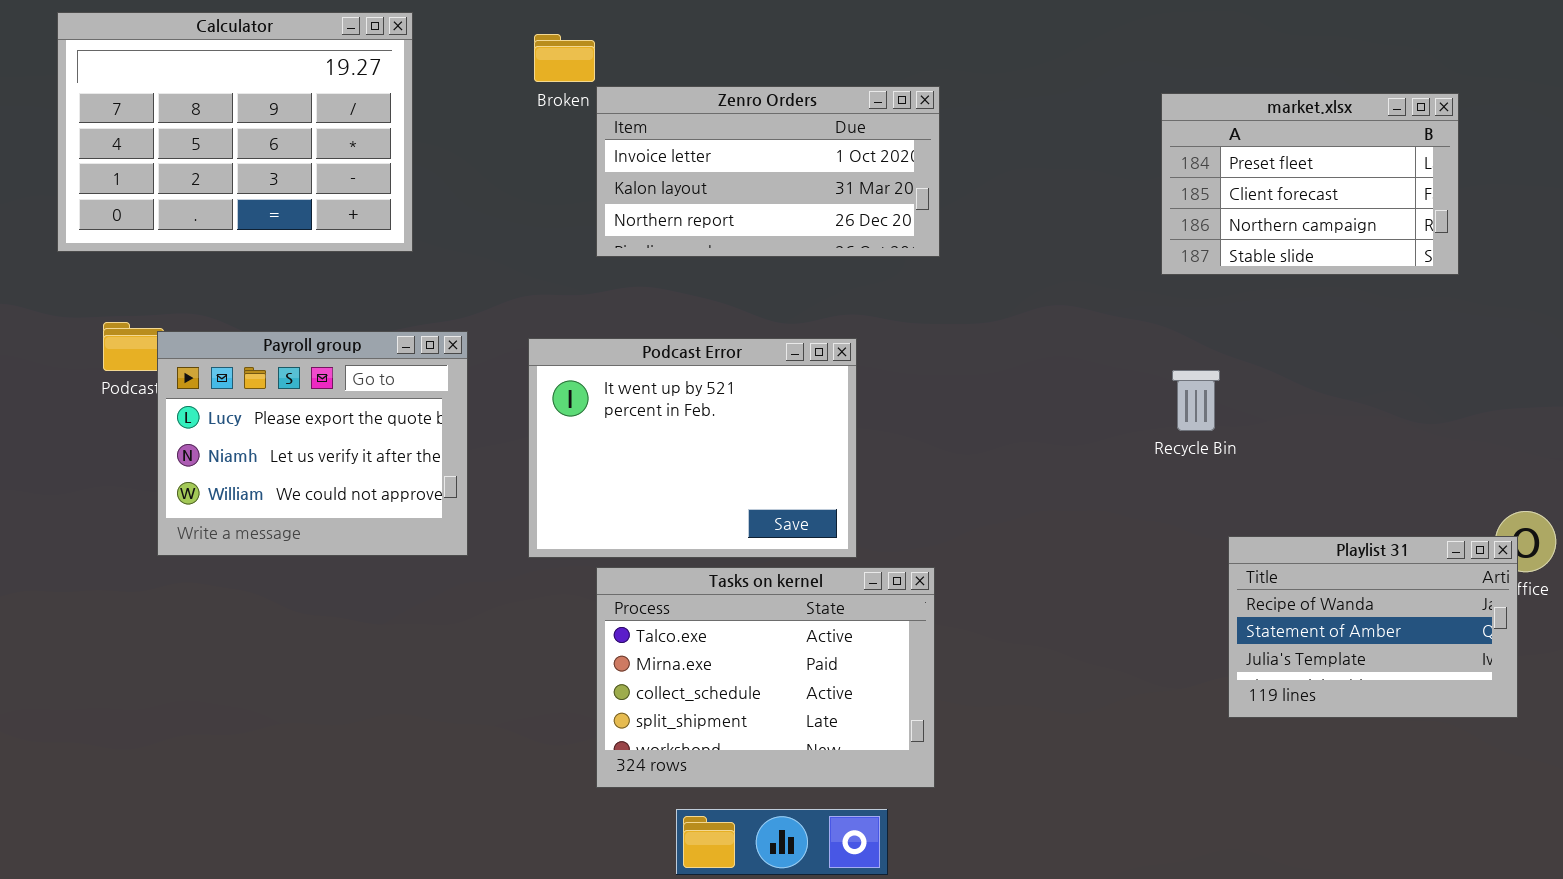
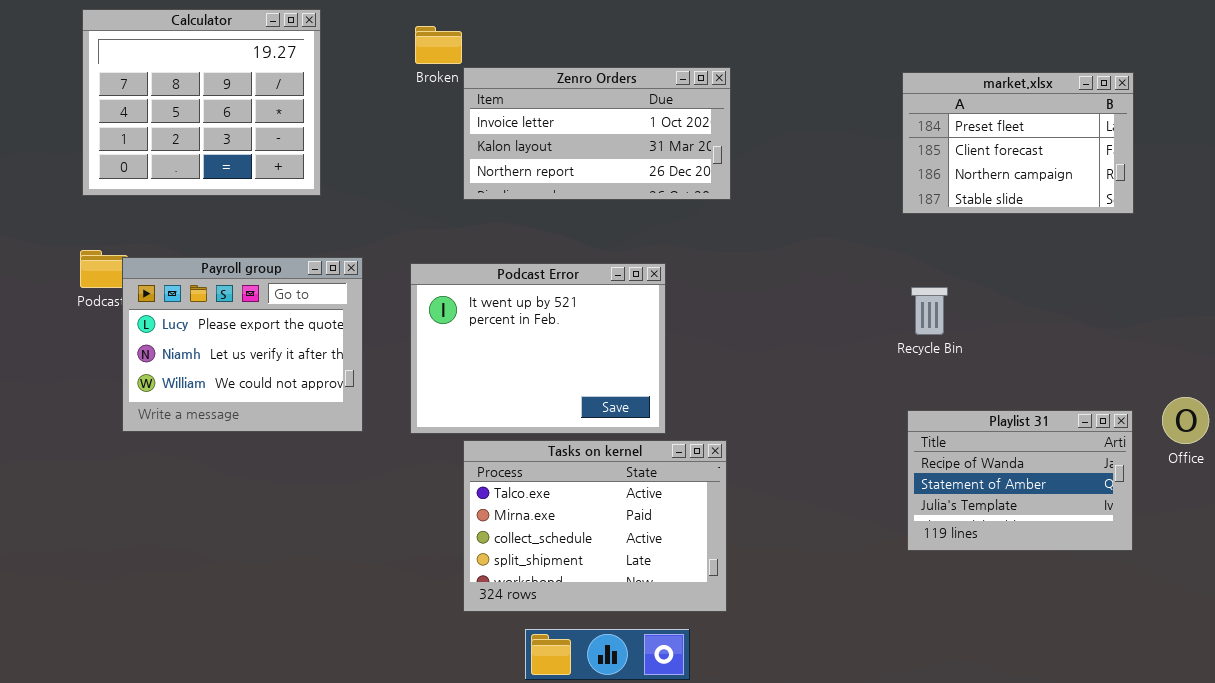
Calculator: [57,12,413,252] -> [82,9,321,196], resized
Playlist 31: [1228,536,1518,718] -> [907,410,1133,551], moved

